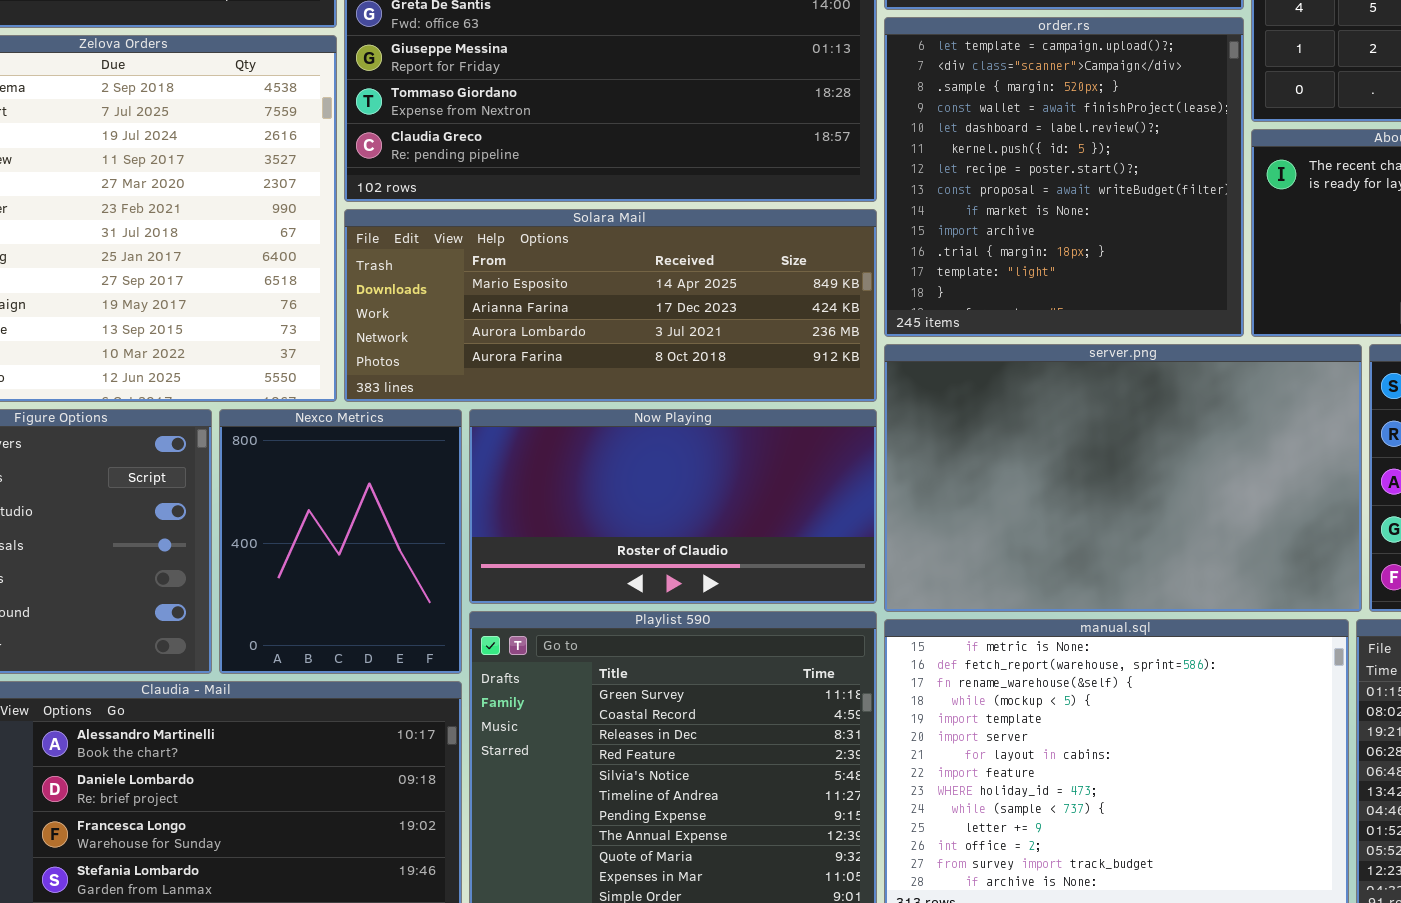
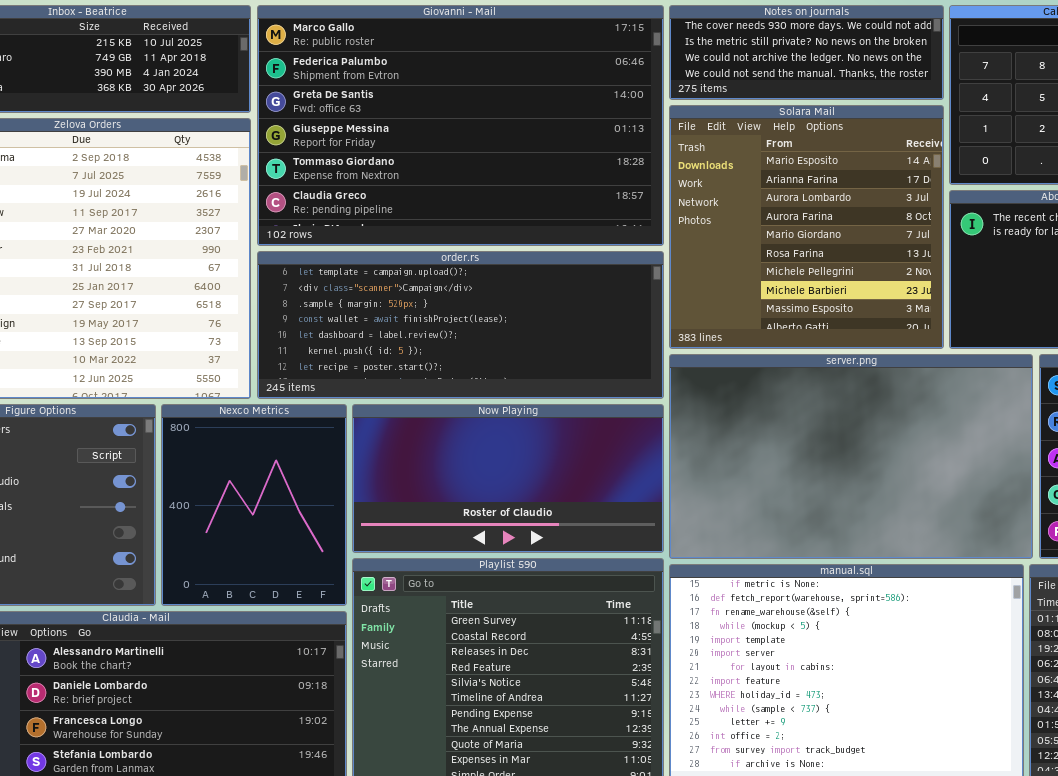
order.rs: [884,17,1244,337] -> [257,251,664,399], moved, resized
Solara Mail: [344,209,877,402] -> [669,105,944,349], moved, resized

